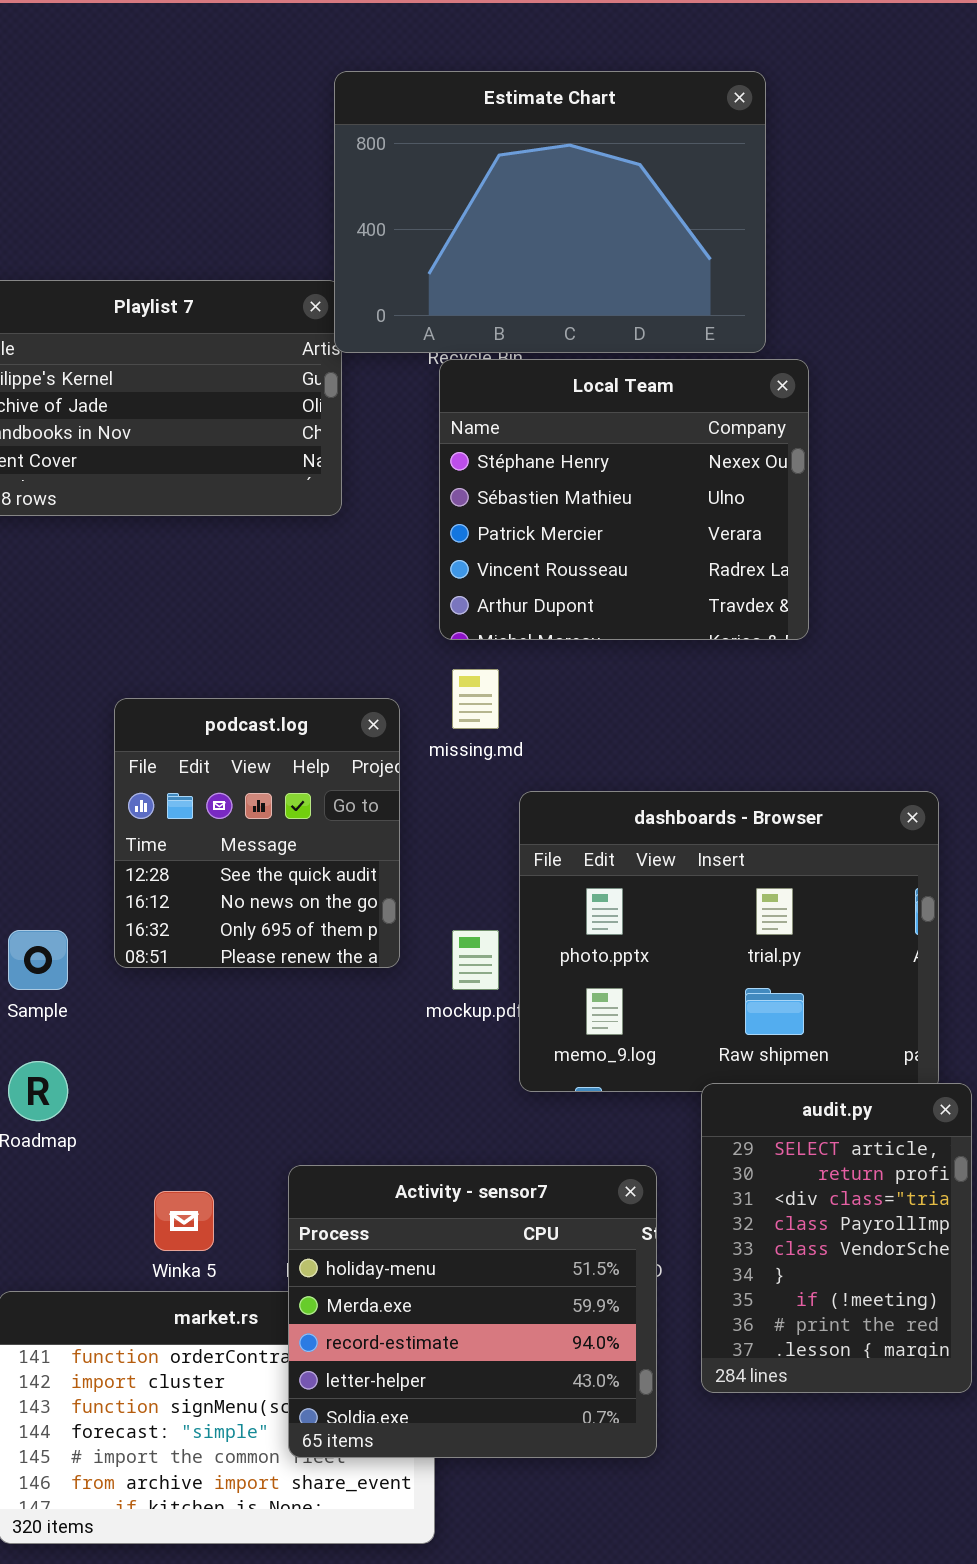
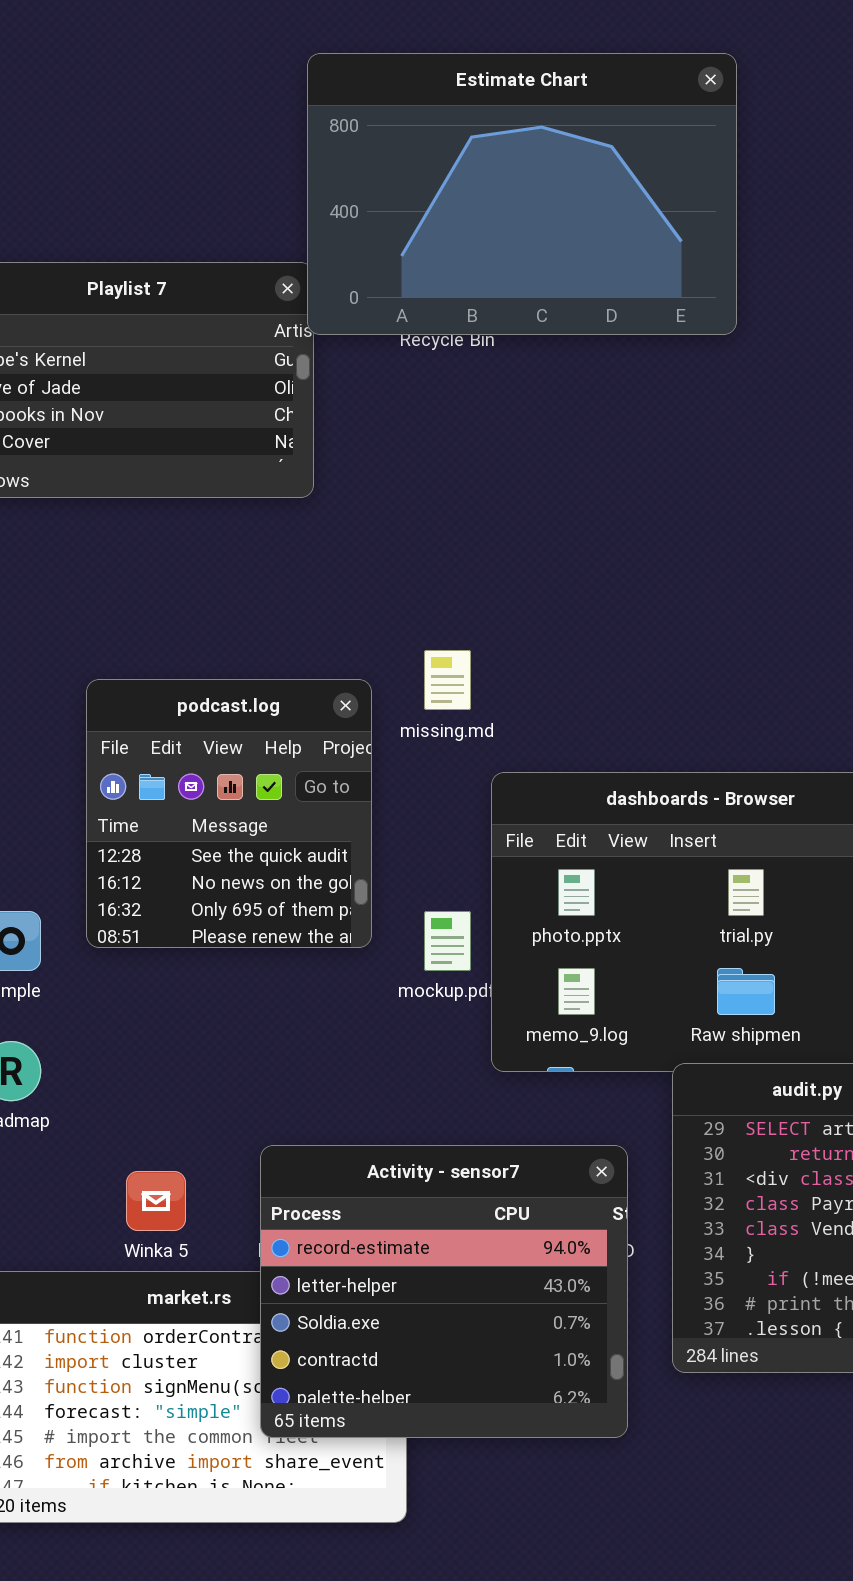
Local Team: [439,359,809,640] -> none, closed
Activity - sensor7: [288,1165,657,1458] -> [260,1145,628,1438], scrolled down 2 rows

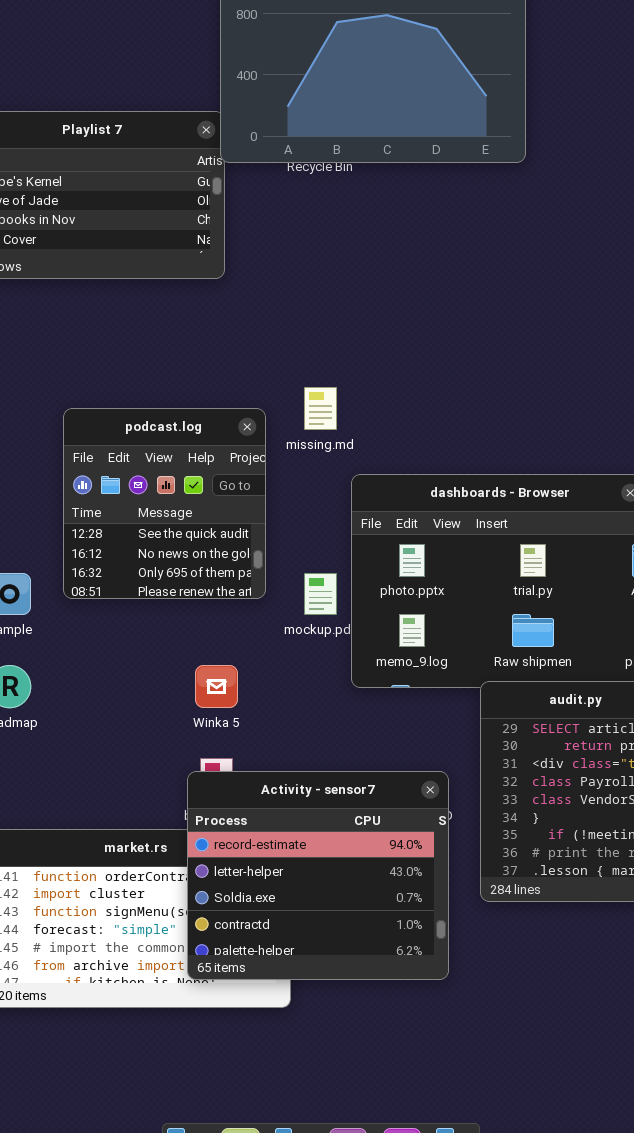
Activity - sensor7: [260,1145,628,1438] -> [187,771,449,980], moved
Winka 5: [126,1171,186,1231] -> [195,665,238,708], moved

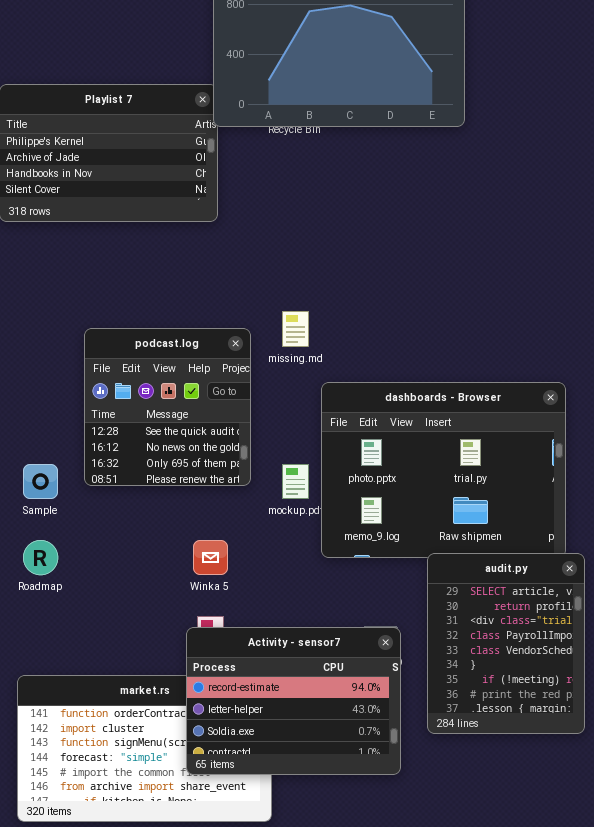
Activity - sensor7: [187,771,449,980] -> [186,627,401,775], resized

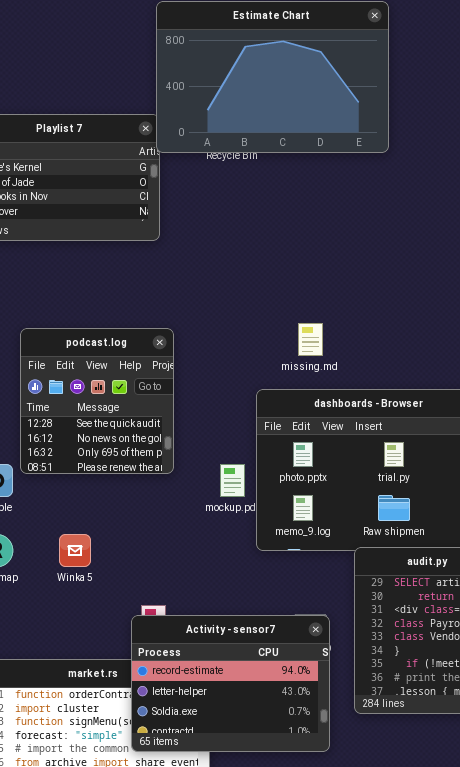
missing.md: [282,311,309,347] -> [298,323,323,356], moved
podcast.log: [84,328,251,486] -> [20,328,174,474], moved
Winka 5: [193,540,228,575] -> [59,534,91,567], moved

